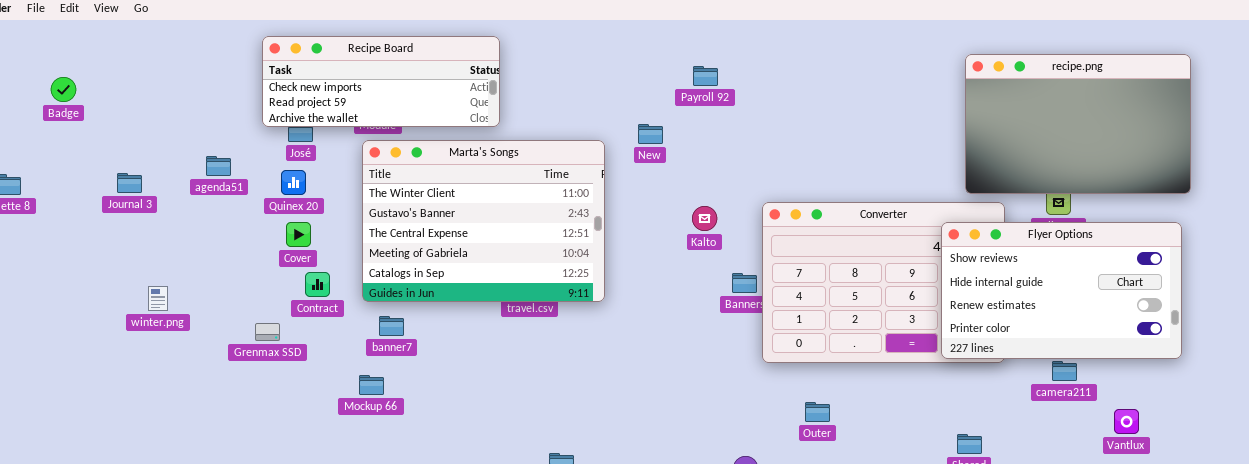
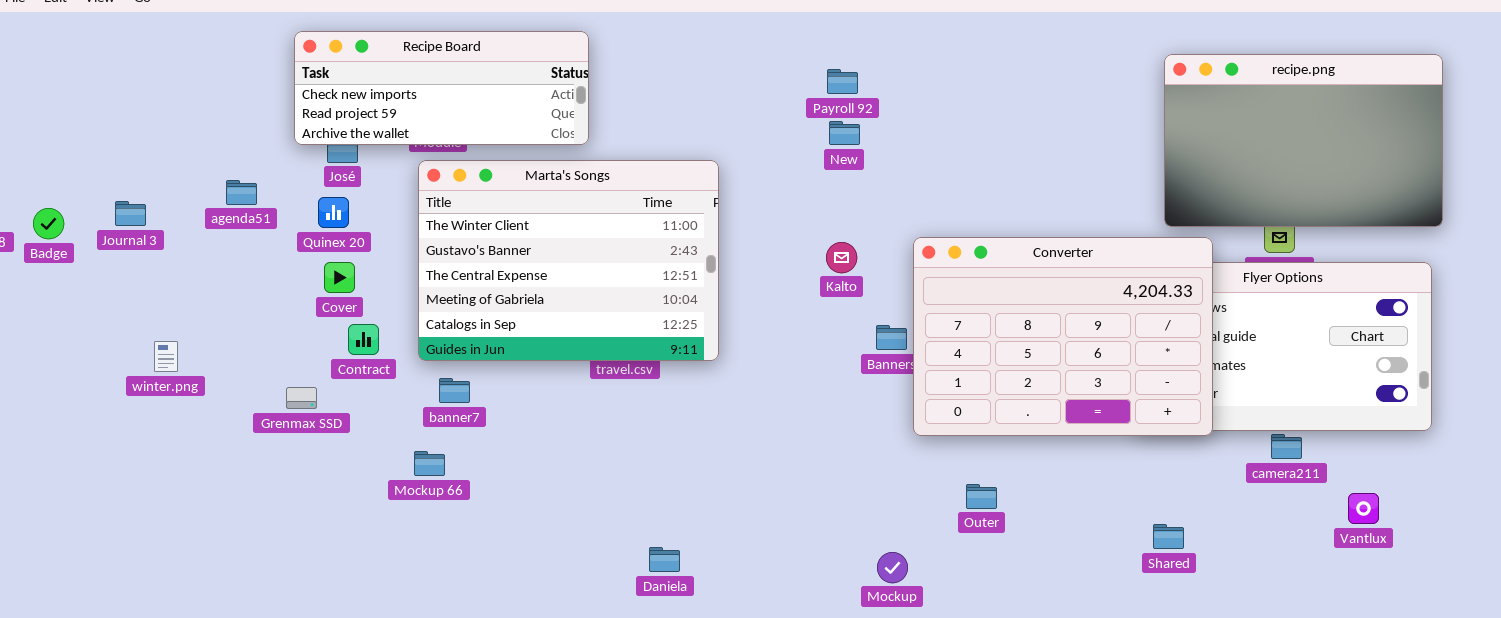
Badge: [51,77,76,102] -> [33,208,64,239], moved
New: [638,124,663,144] -> [829,121,860,145], moved
Converter: [762,202,1005,363] -> [913,237,1213,436], raised

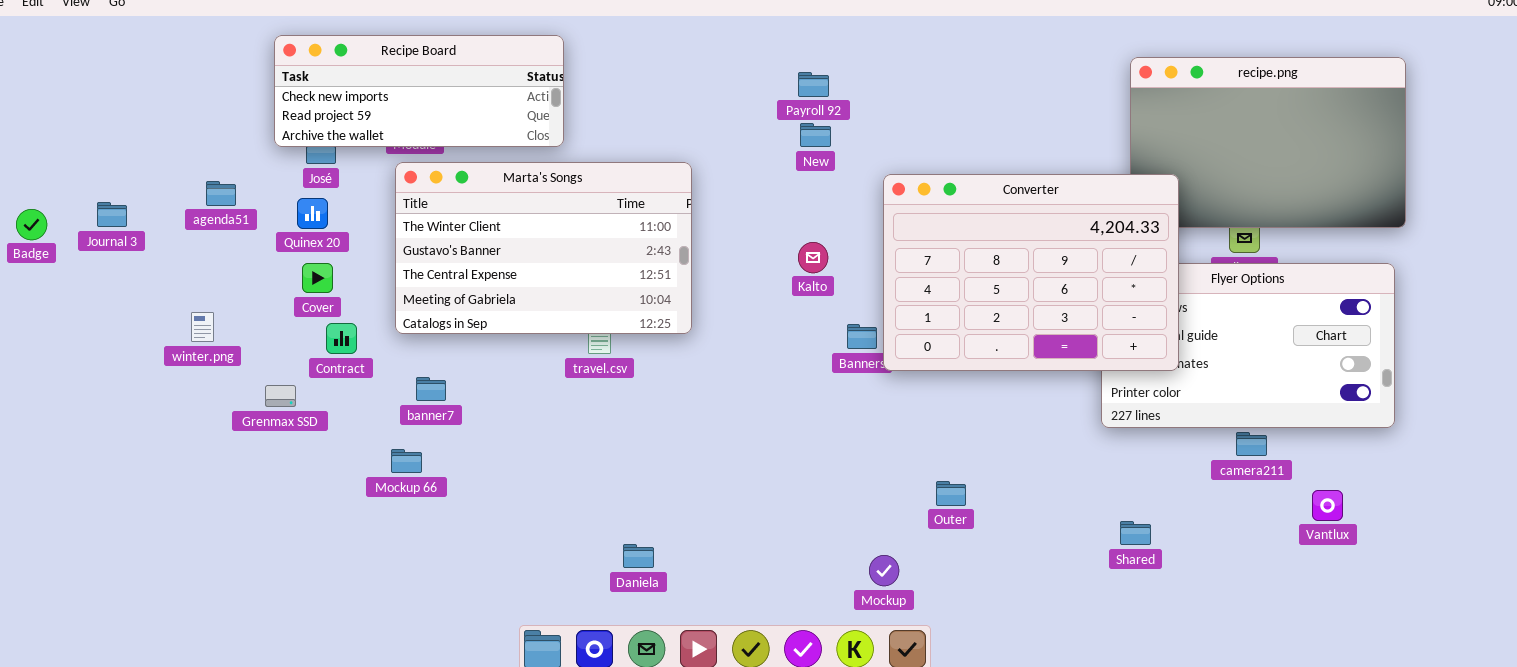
Marta's Songs: [418,160,719,361] -> [395,162,692,334], resized
Converter: [913,237,1213,436] -> [883,174,1179,371], moved
winter.png: [154,341,178,372] -> [191,312,214,342], moved
Mockup: [877,552,908,583] -> [869,555,899,586], moved

